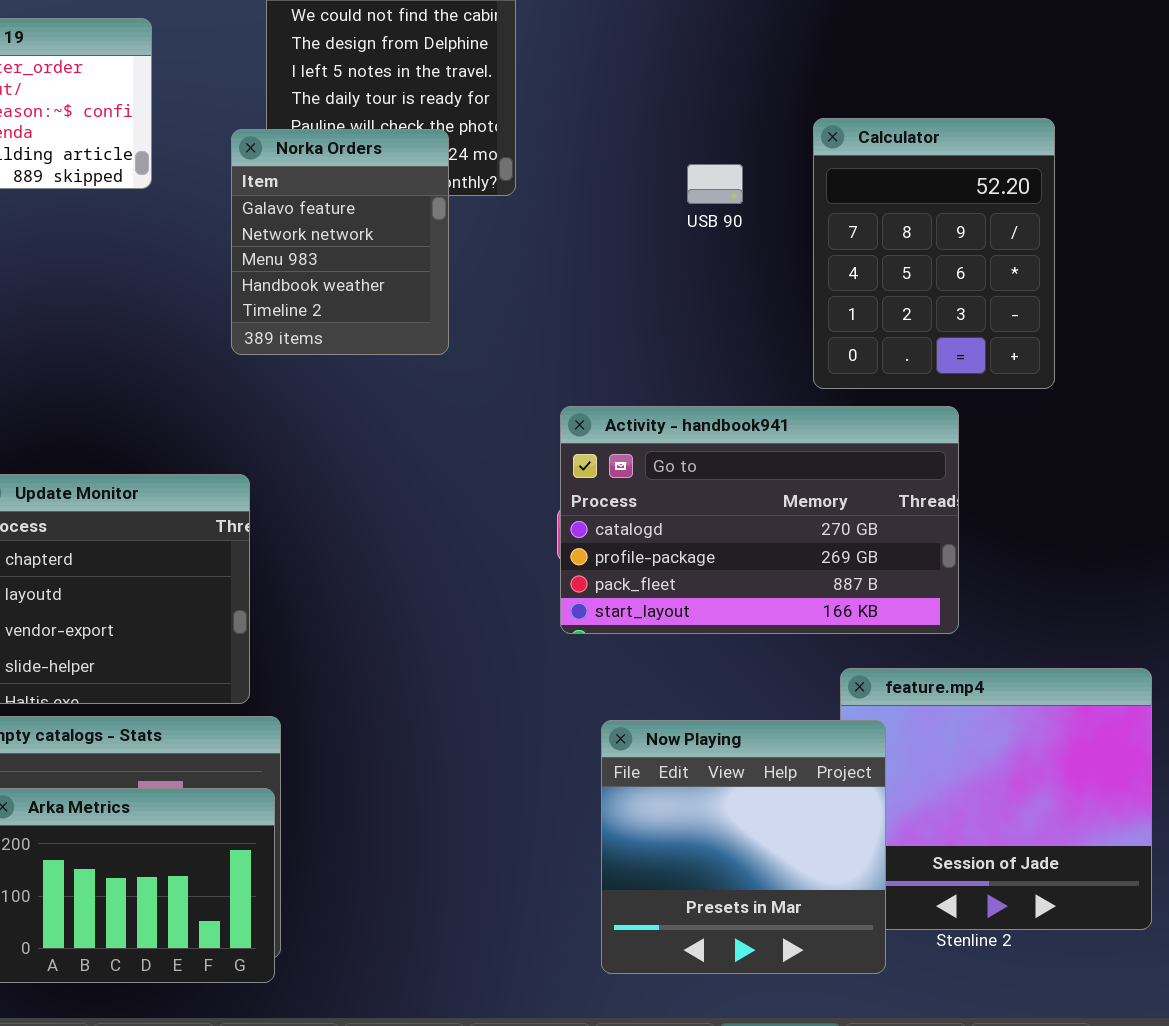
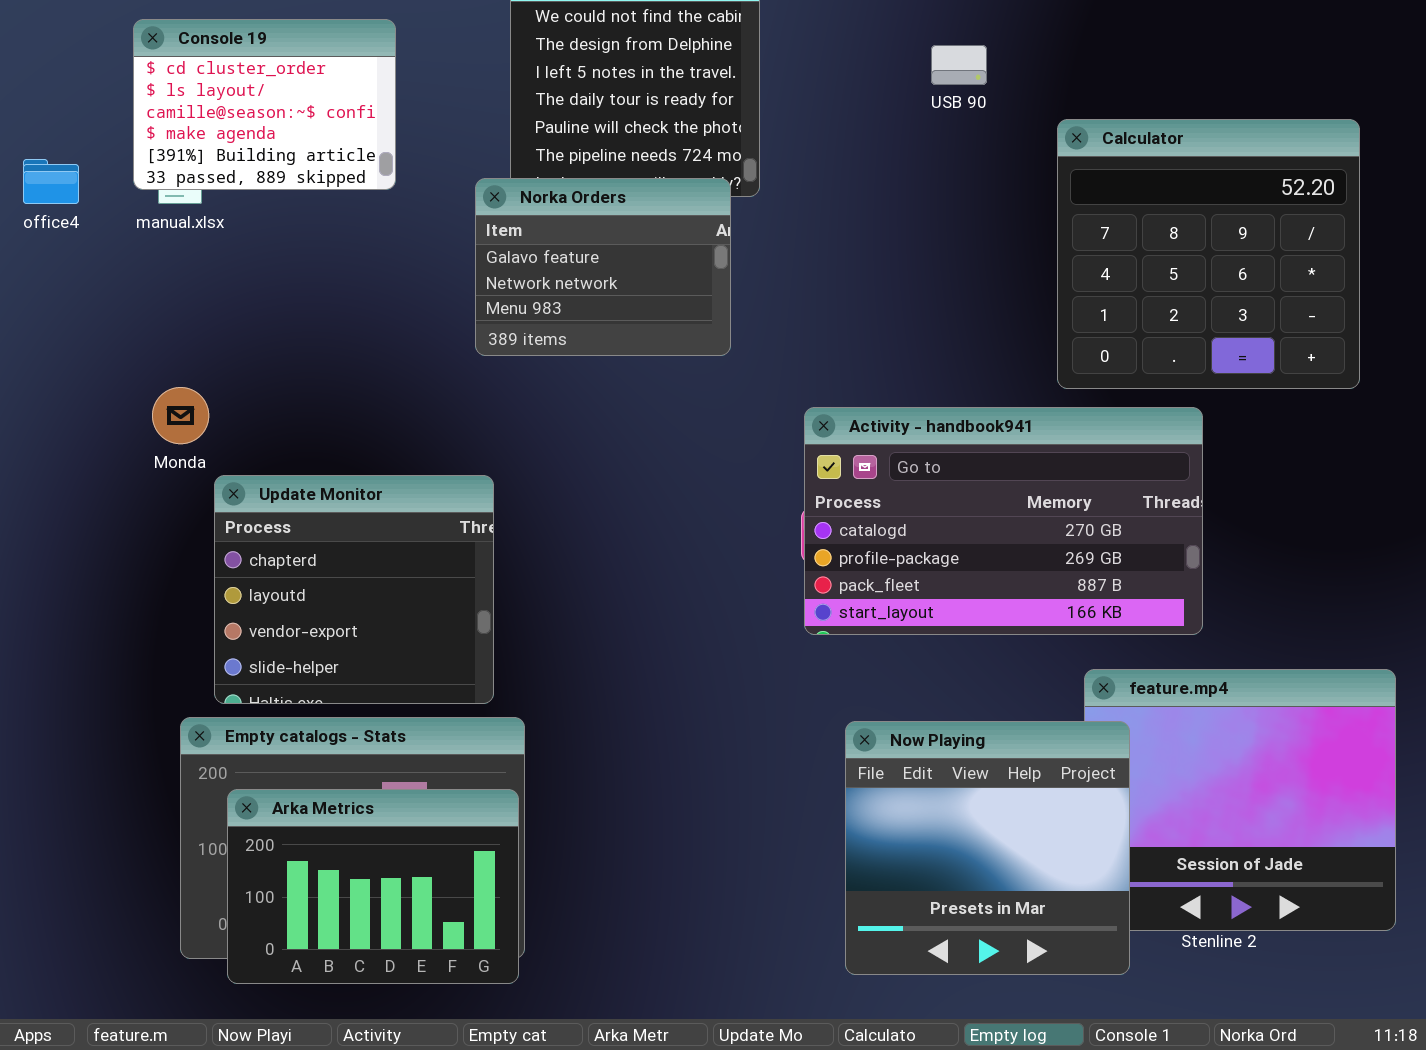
Calculator: [813,118,1055,389] -> [1057,119,1360,389], resized
Norka Orders: [231,129,449,355] -> [475,178,731,356], resized
USB 90: [687,164,743,204] -> [931,45,987,85], moved

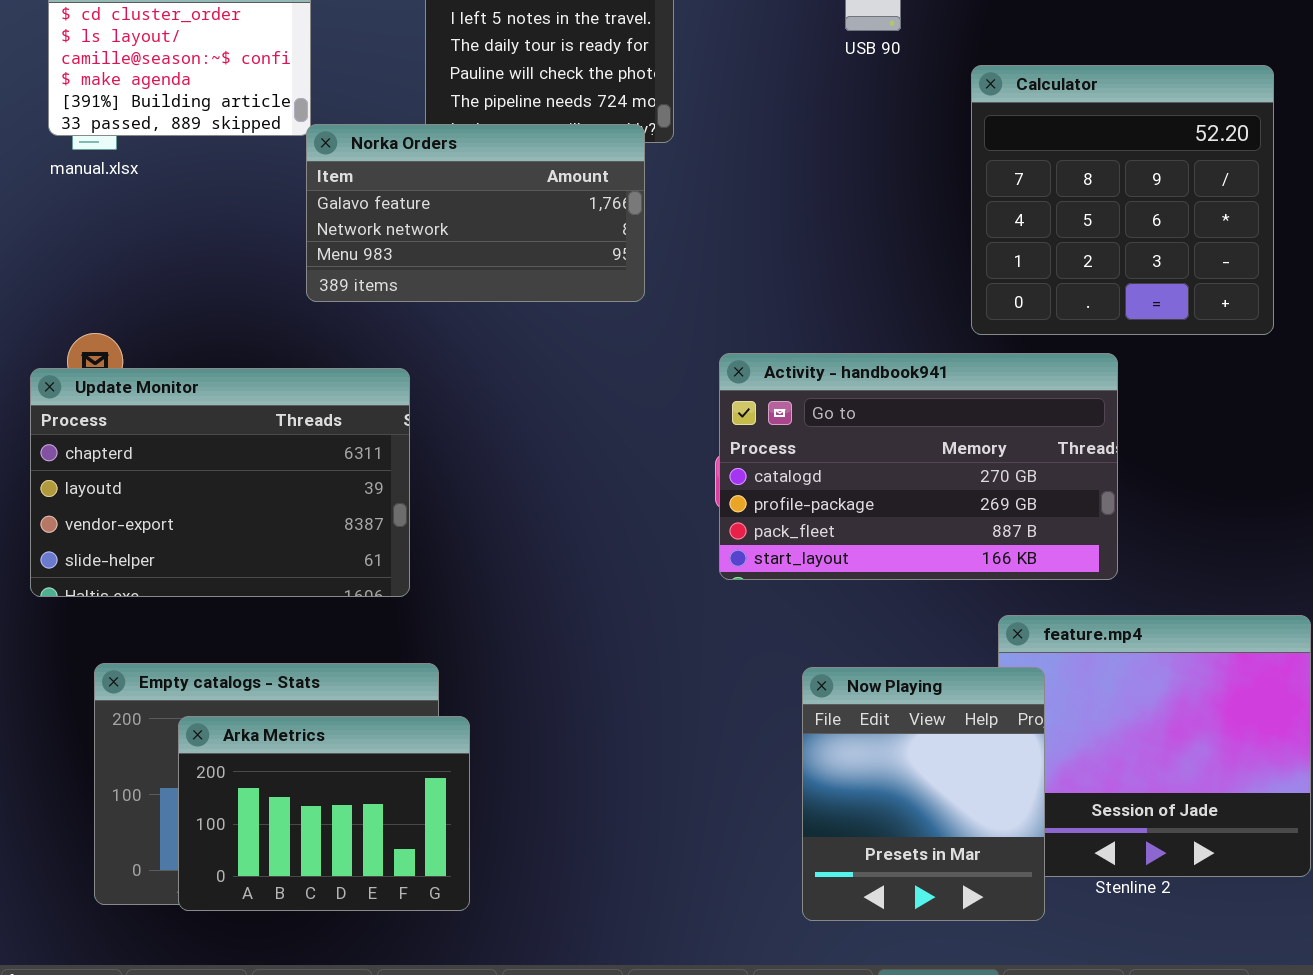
Norka Orders: [475,178,731,356] -> [306,124,645,302], resized
Update Monitor: [214,475,494,704] -> [30,368,410,597], moved, resized
Now Playing: [845,721,1130,975] -> [802,667,1045,921], resized
Arka Metrics: [227,789,519,984] -> [178,716,470,911], moved

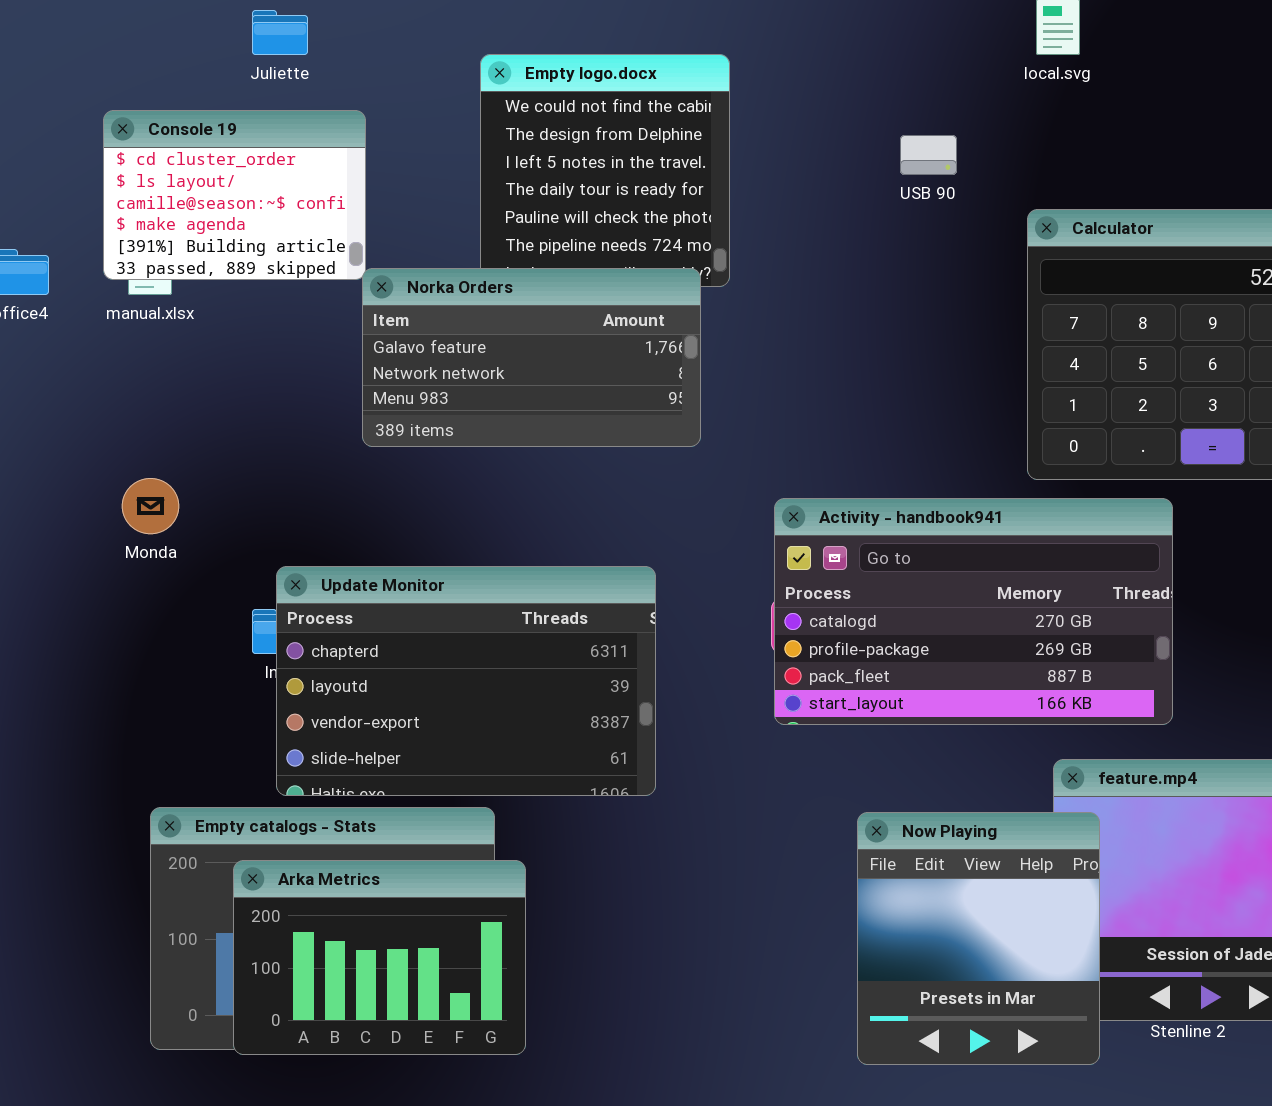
Update Monitor: [30,368,410,597] -> [276,566,656,796], moved

